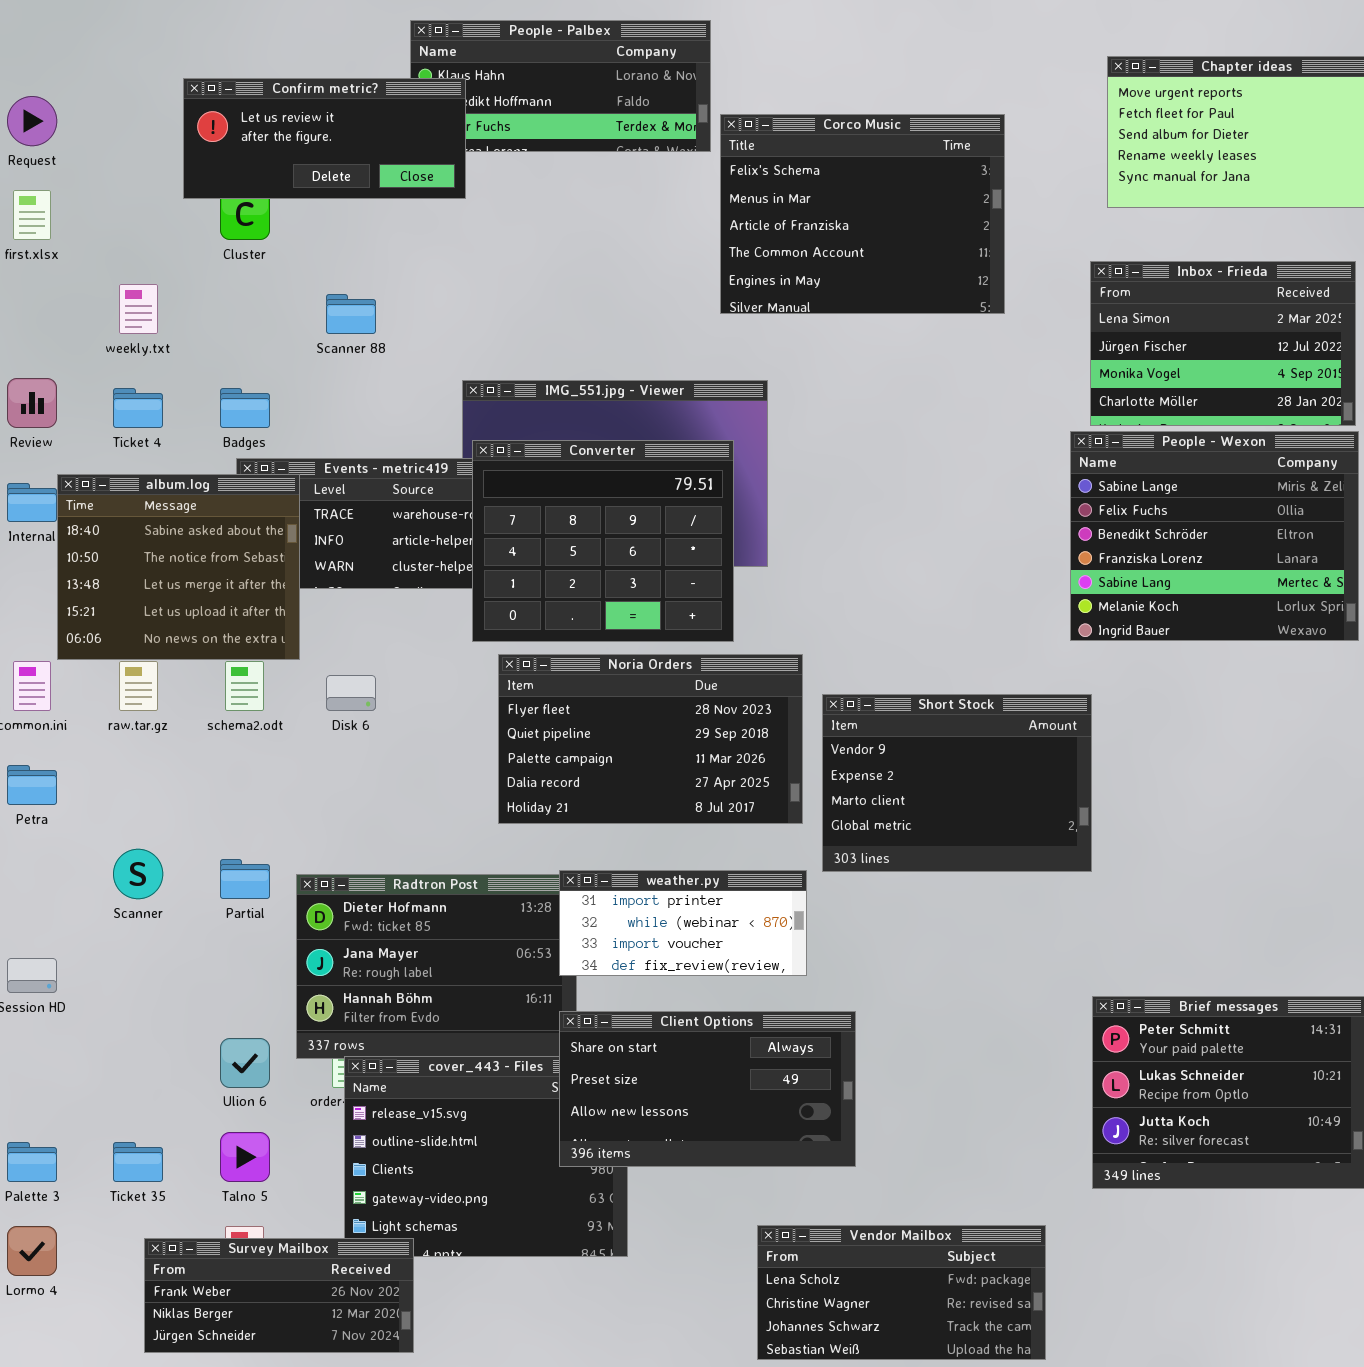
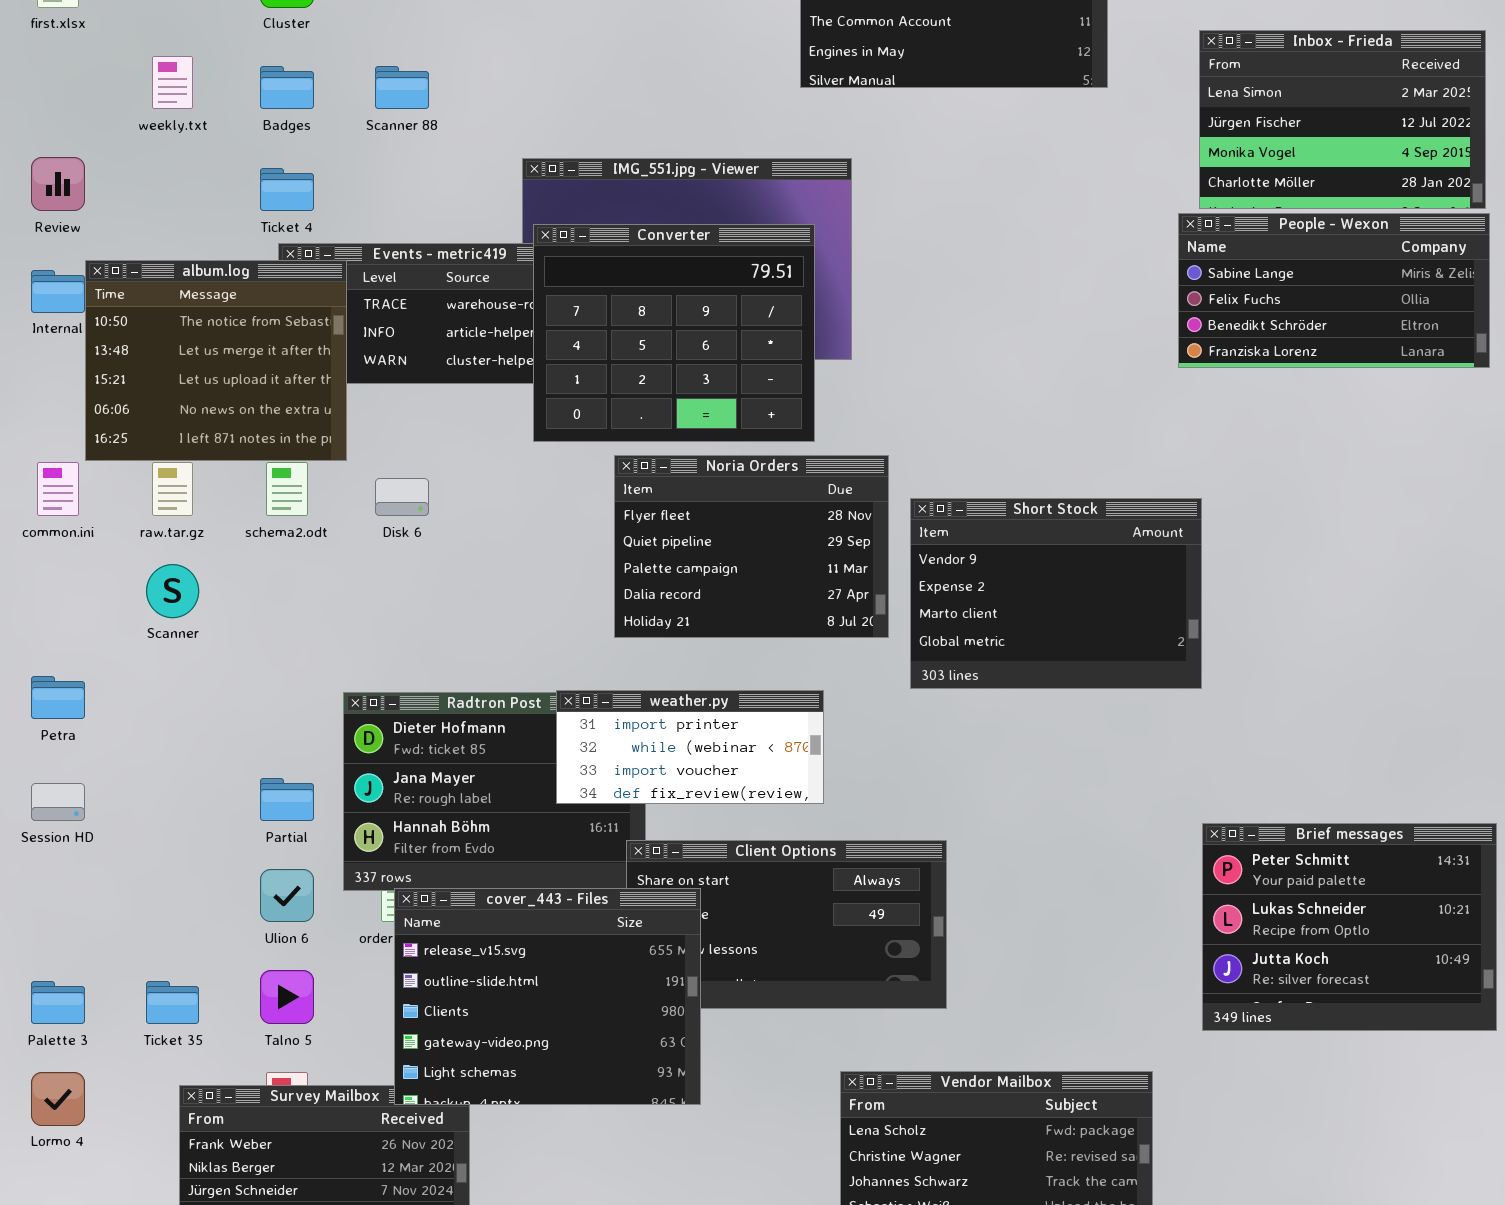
Ticket 4: [113,388,163,428] -> [260,168,314,211], moved
Badges: [220,388,270,428] -> [260,66,314,109], moved
People - Wexon: [1070,431,1359,641] -> [1178,213,1490,368], resized
album.log: [57,474,300,660] -> [85,260,347,461], scrolled down 1 row
Noria Orders: [498,654,803,824] -> [614,455,889,638], resized
Petra: [7,765,57,805] -> [31,676,85,719], moved
Scanner: [113,849,163,899] -> [146,564,199,618], moved
Partial: [220,859,270,899] -> [260,778,314,821], moved
weather.py: [559,870,807,976] -> [556,690,824,804], moved
cover_443 - Files: [344,1056,628,1257] -> [394,888,701,1105], raised

